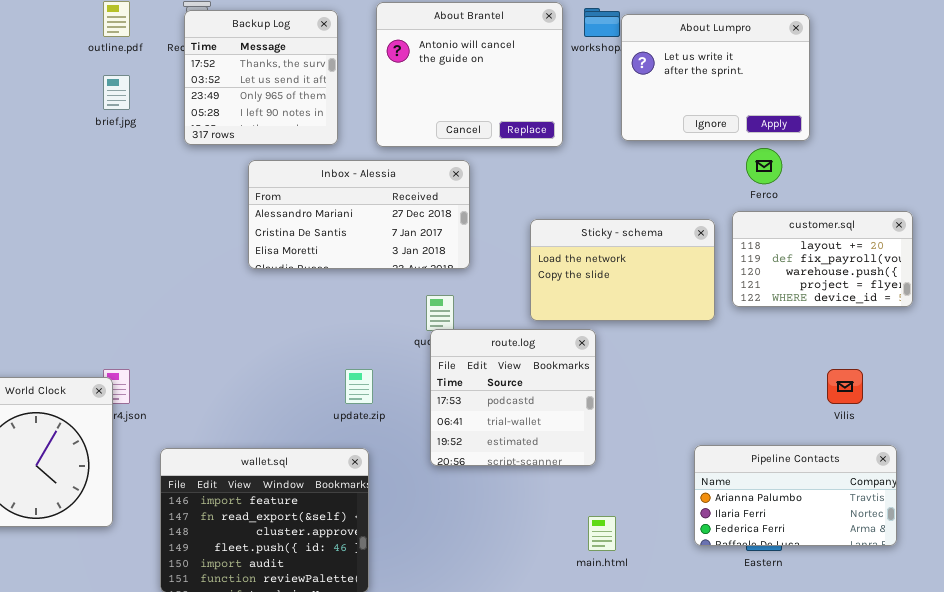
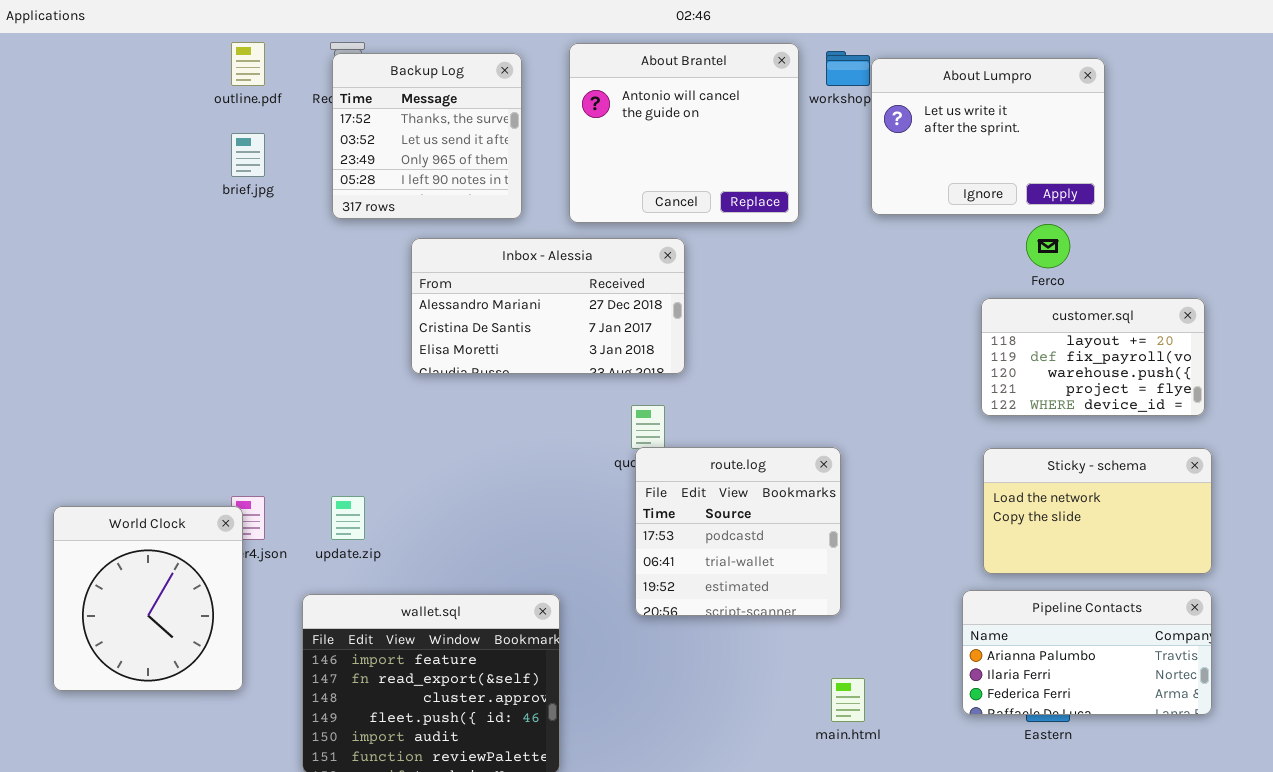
customer.sql: [732,211,913,307] -> [981,298,1205,416], moved
Sticky - schema: [530,219,715,321] -> [983,448,1212,574], moved
update.zip: [345,369,373,404] -> [331,496,365,540], moved

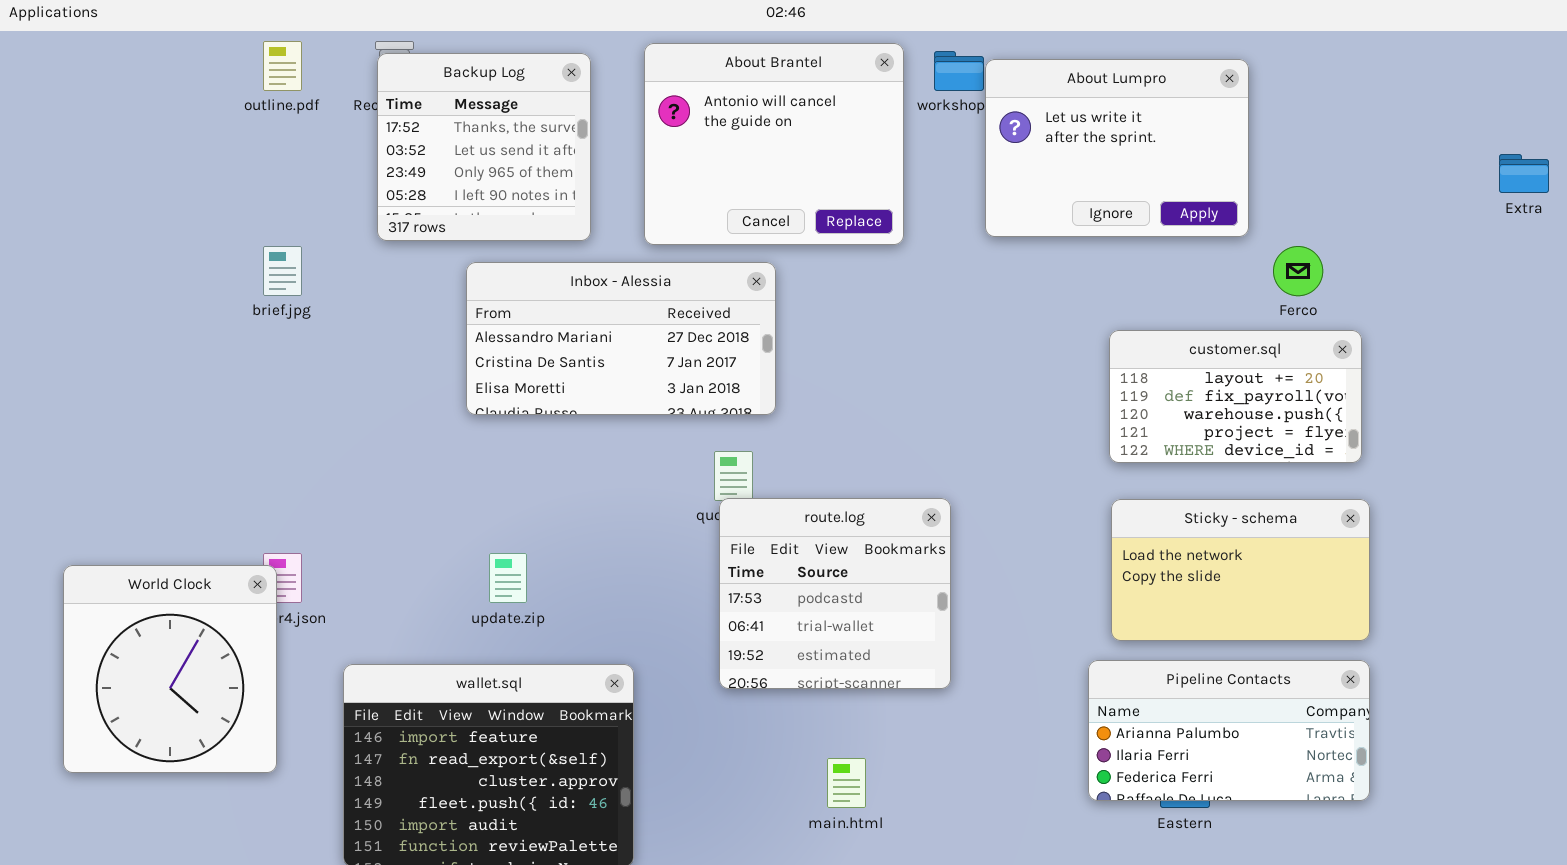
brief.jpg: [231,133,265,177] -> [263,246,302,296], moved
Ferco: [1026,224,1070,268] -> [1273,246,1323,296], moved
update.zip: [331,496,365,540] -> [489,553,527,603], moved
main.html: [831,678,865,722] -> [827,758,866,808], moved

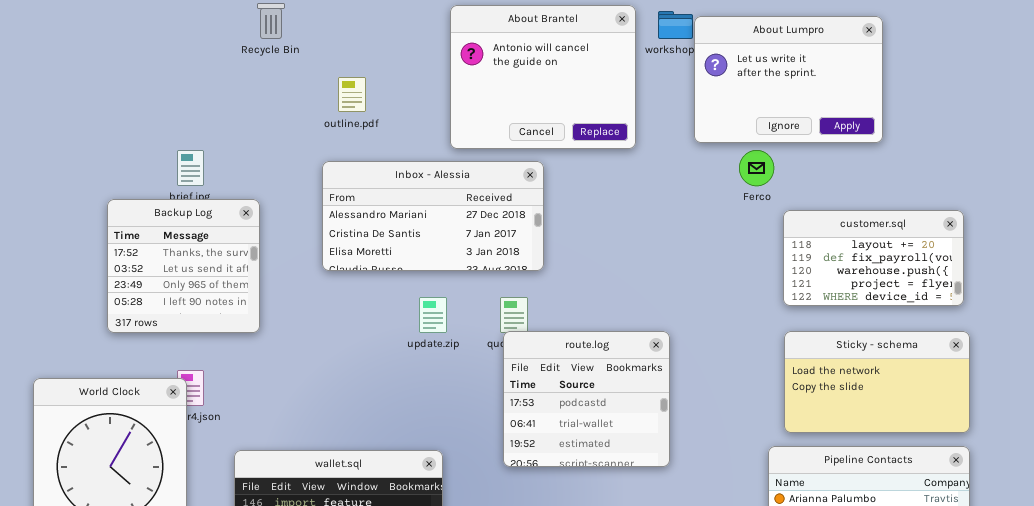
outline.pdf: [263,41,302,91] -> [338,77,366,112], moved
Backup Log: [377,53,591,241] -> [107,199,260,333], moved
Ferco: [1273,246,1323,296] -> [739,150,774,186], moved
update.zip: [489,553,527,603] -> [419,297,447,333], moved

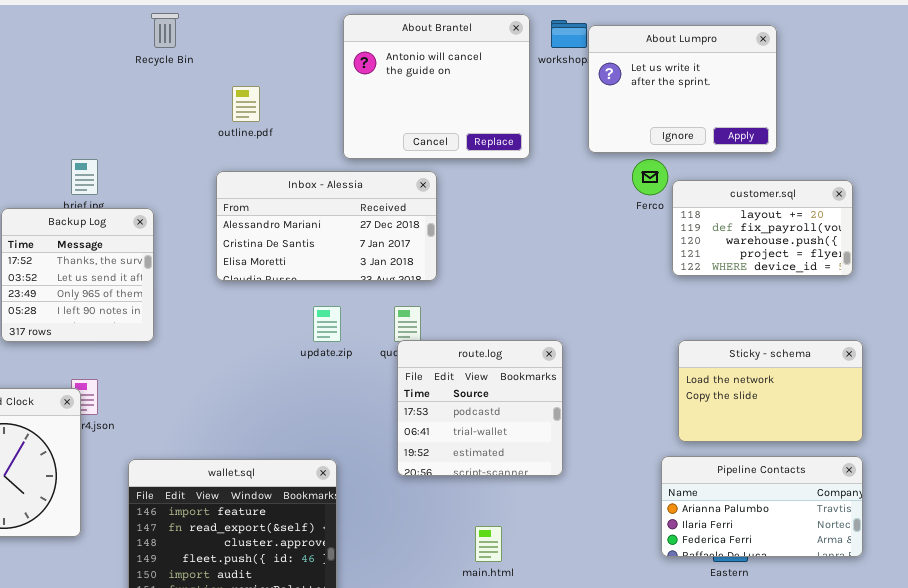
customer.sql: [783,210,964,306] -> [672,180,853,276], moved

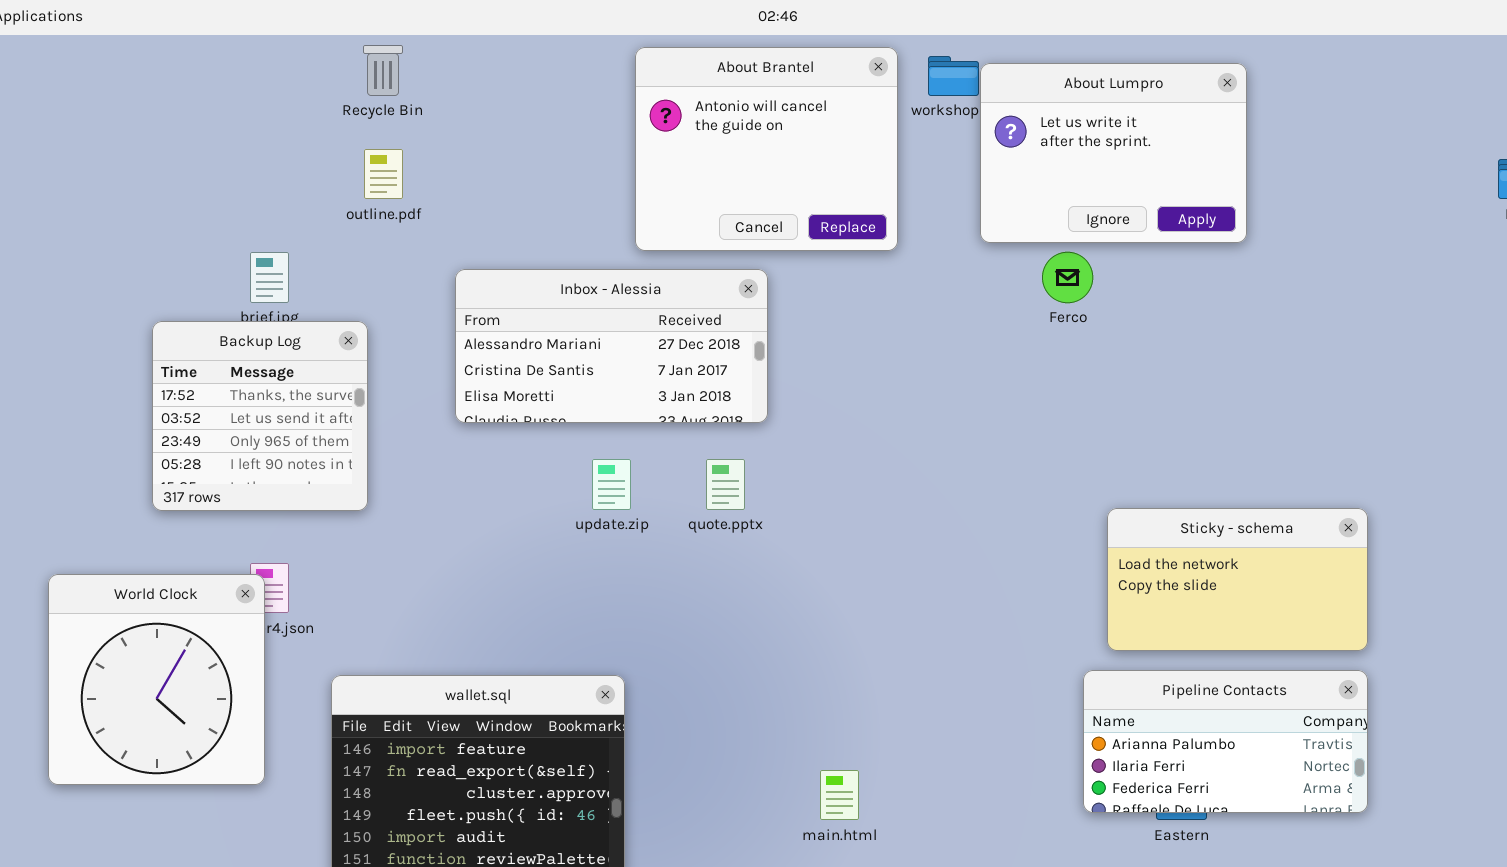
outline.pdf: [232,86,260,122] -> [364,149,403,199], moved
customer.sql: [672,180,853,276] -> none, closed
route.log: [397,340,563,476] -> none, closed

